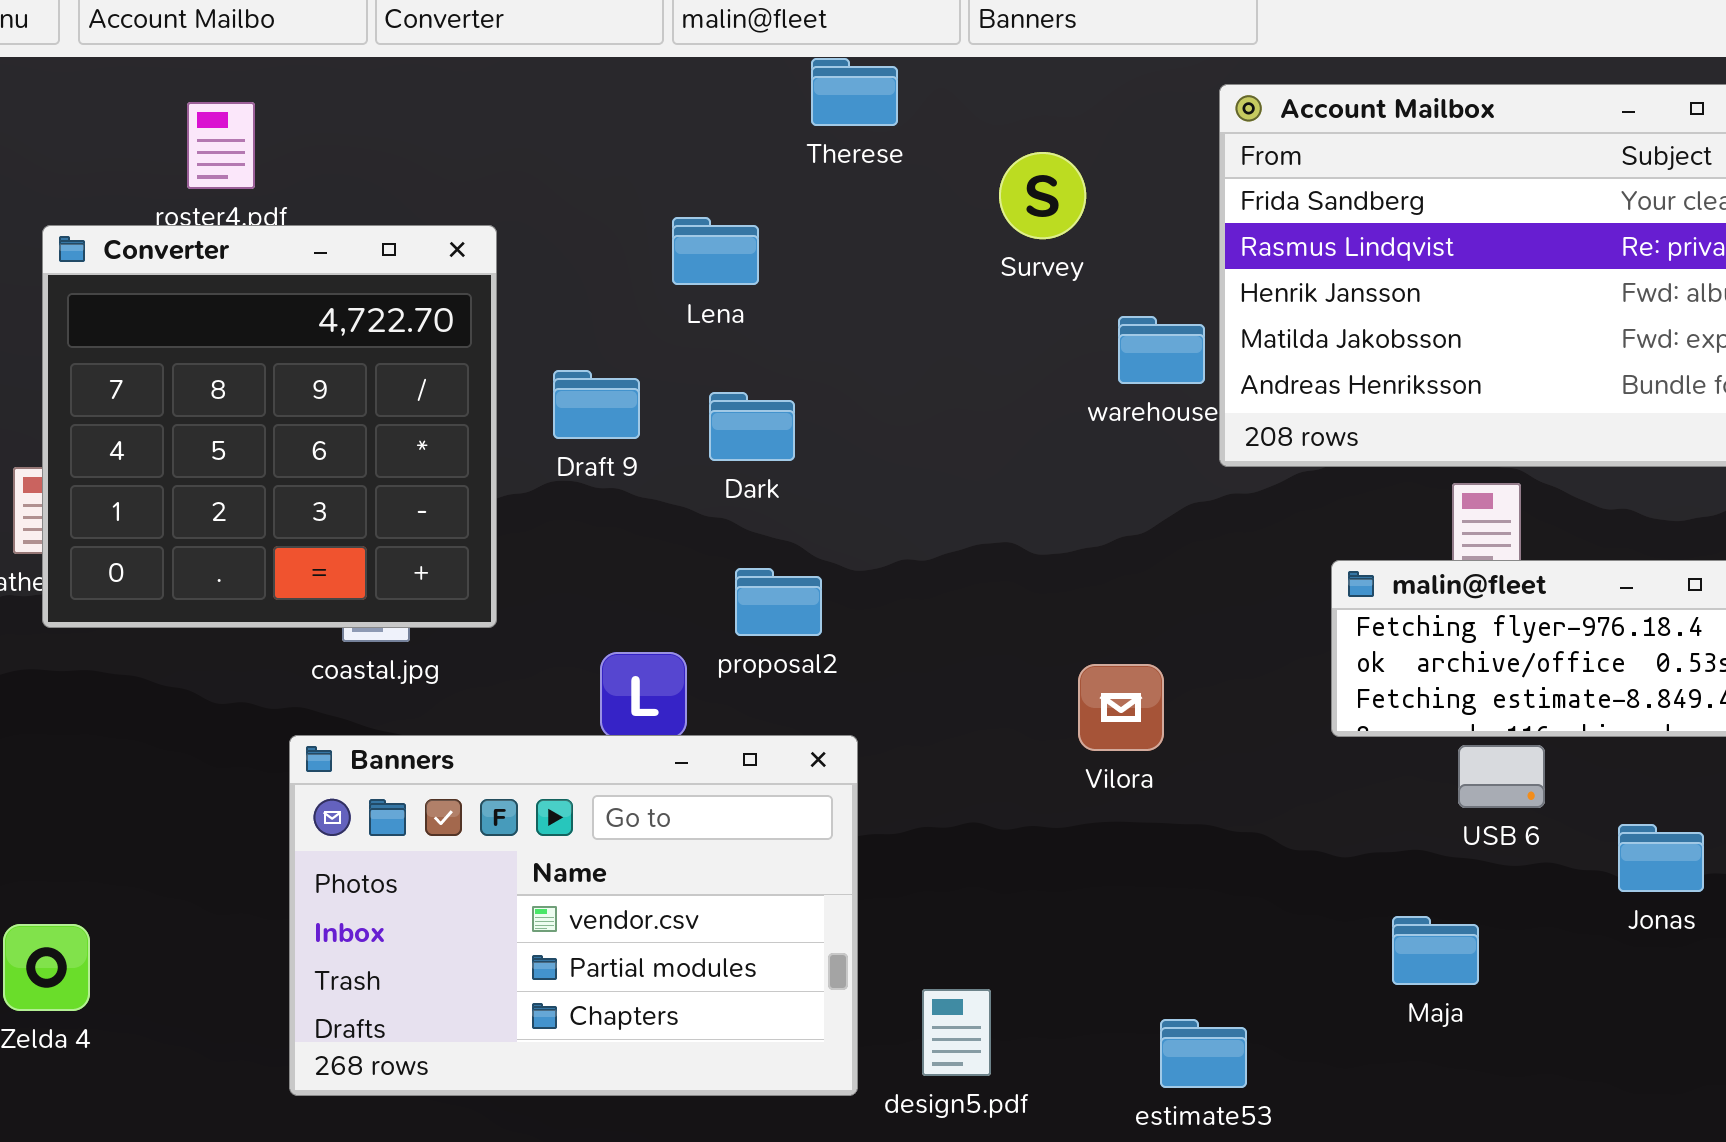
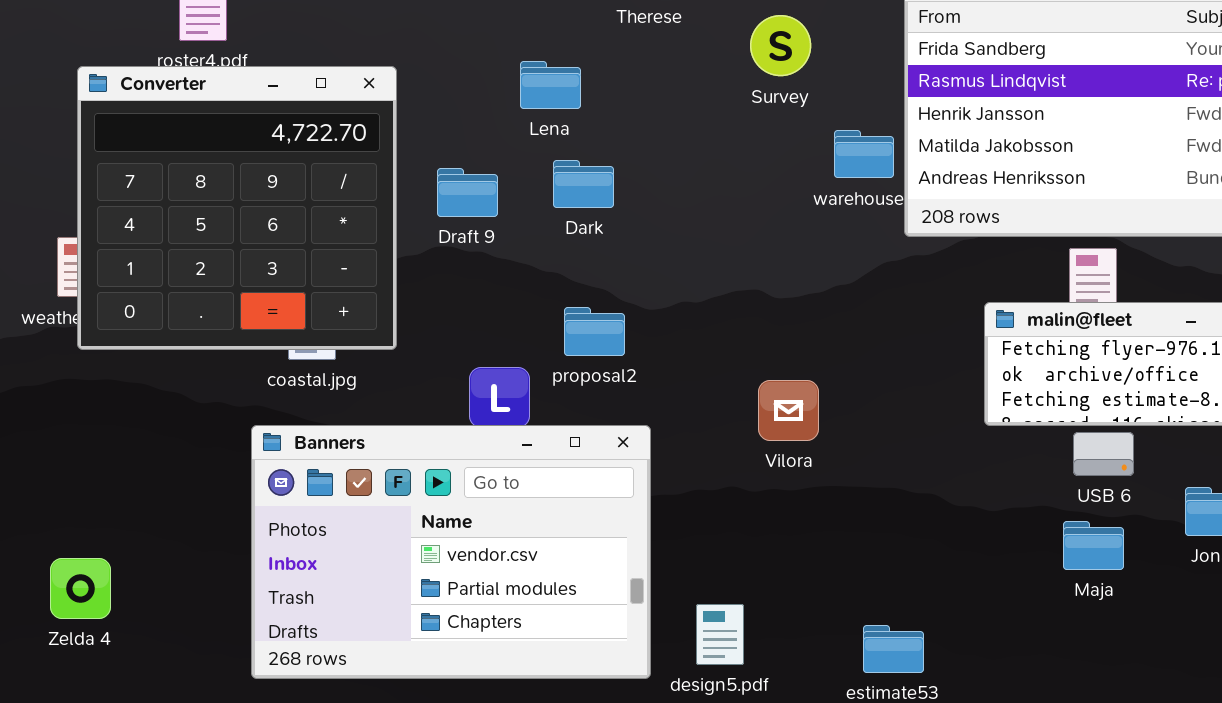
Dark: [709,392,795,461] -> [553,160,614,208], moved
Vilora: [1078,664,1164,751] -> [758,380,819,441], moved
Maja: [1392,916,1479,985] -> [1063,521,1124,570], moved

